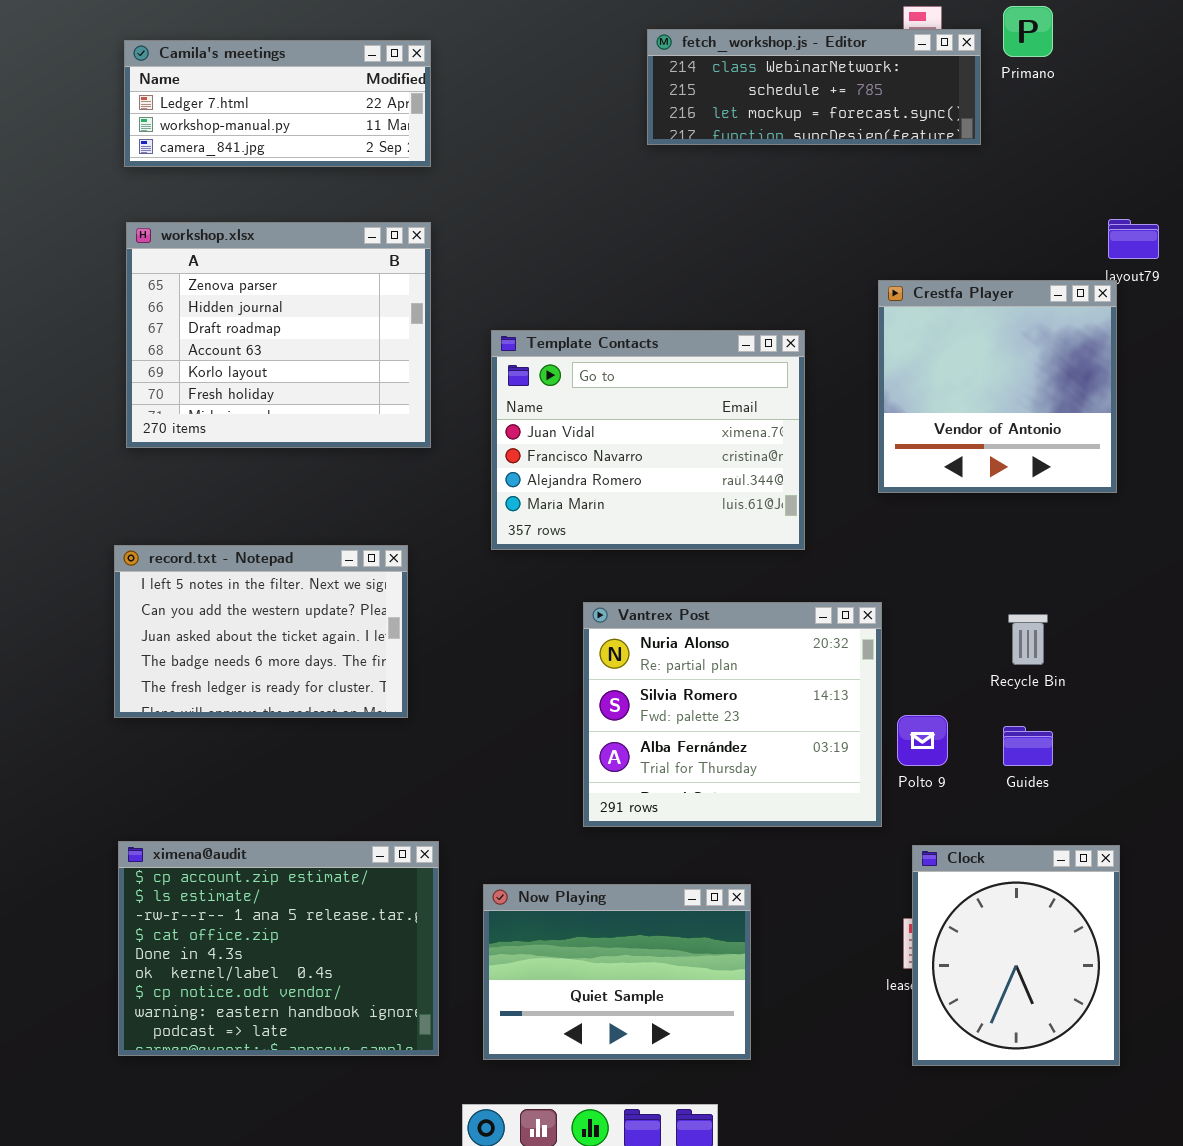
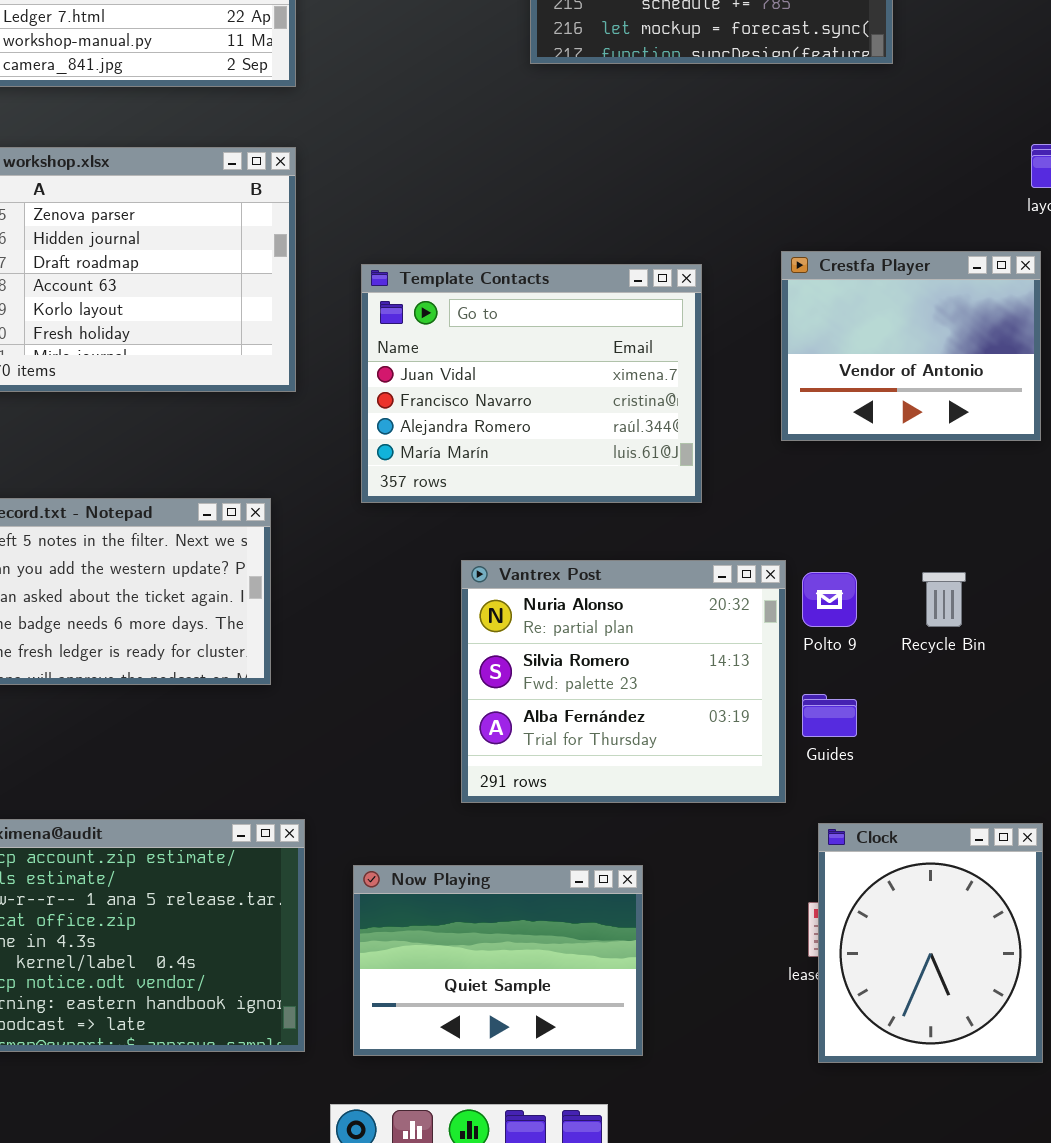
Crestfa Player: [878,280,1117,493] -> [781,251,1041,441], resized
Polto 9: [897,715,948,766] -> [802,572,857,627], moved
Guides: [1003,726,1053,766] -> [802,694,857,737], moved

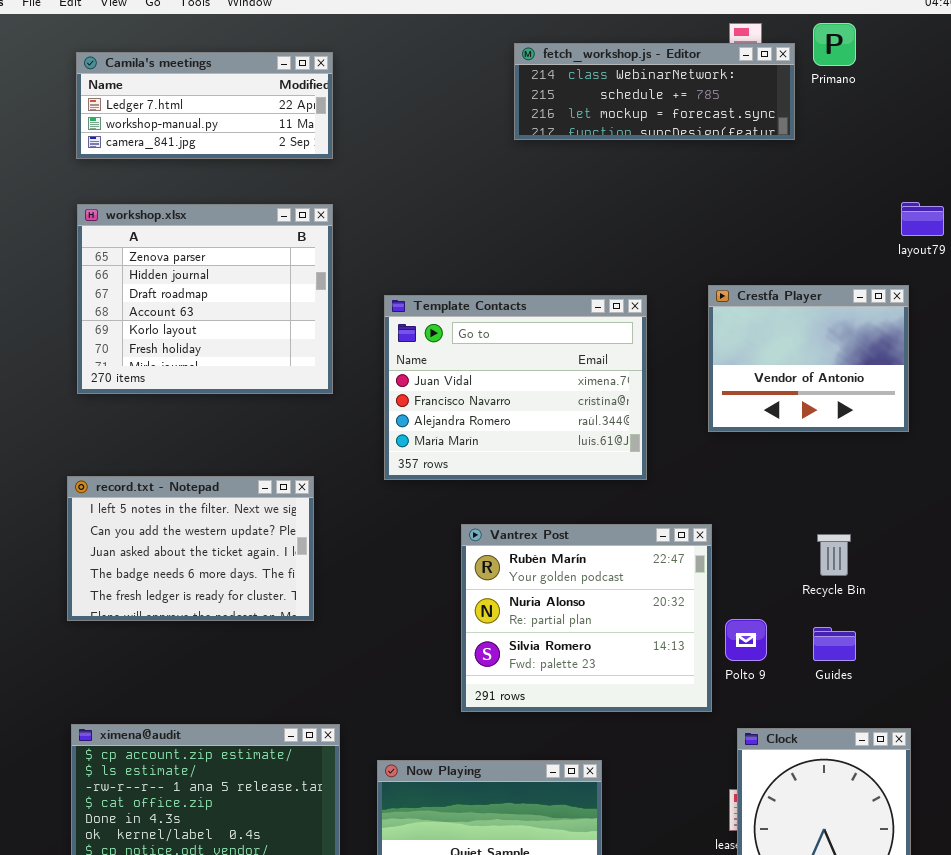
Vantrex Post: [461,560,786,803] -> [461,524,712,712], scrolled up 1 row
Polto 9: [802,572,857,627] -> [725,619,767,661], moved
Guides: [802,694,857,737] -> [813,627,856,661], moved

